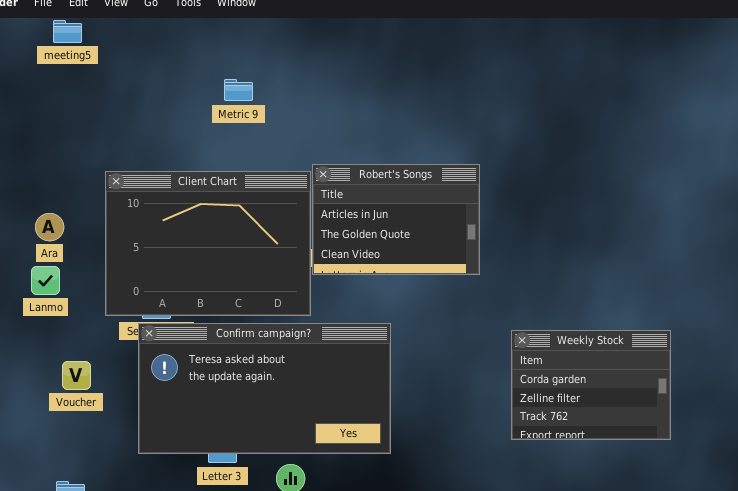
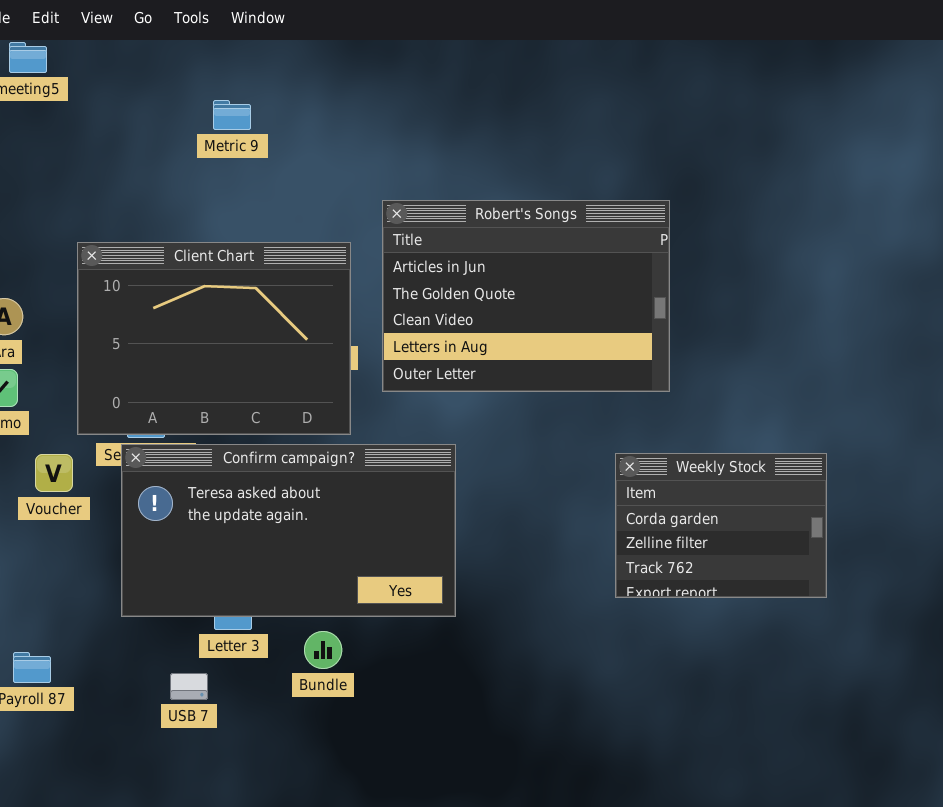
Metric 9: [224,79,253,101] -> [213,100,251,130], moved
Robert's Songs: [312,164,480,275] -> [382,200,670,392], moved, resized
Voucher: [62,361,91,390] -> [35,454,73,492], moved

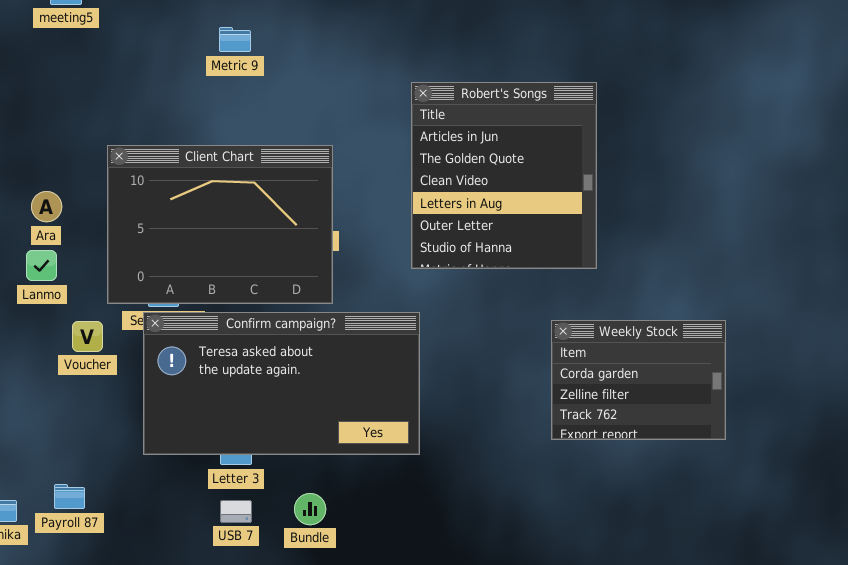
Robert's Songs: [382,200,670,392] -> [411,82,597,269], resized
Bundle: [304,631,342,669] -> [294,493,326,525], moved
USB 7: [170,673,208,700] -> [220,500,252,523], moved

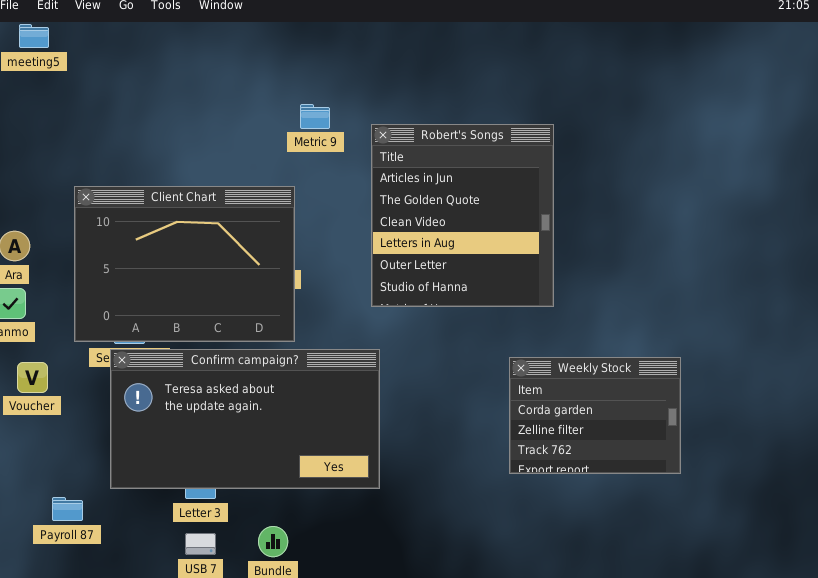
Metric 9: [219,27,251,52] -> [300,104,330,129], moved
Voucher: [72,321,103,352] -> [17,362,48,393], moved
Payroll 87: [54,484,85,509] -> [52,497,83,521], moved

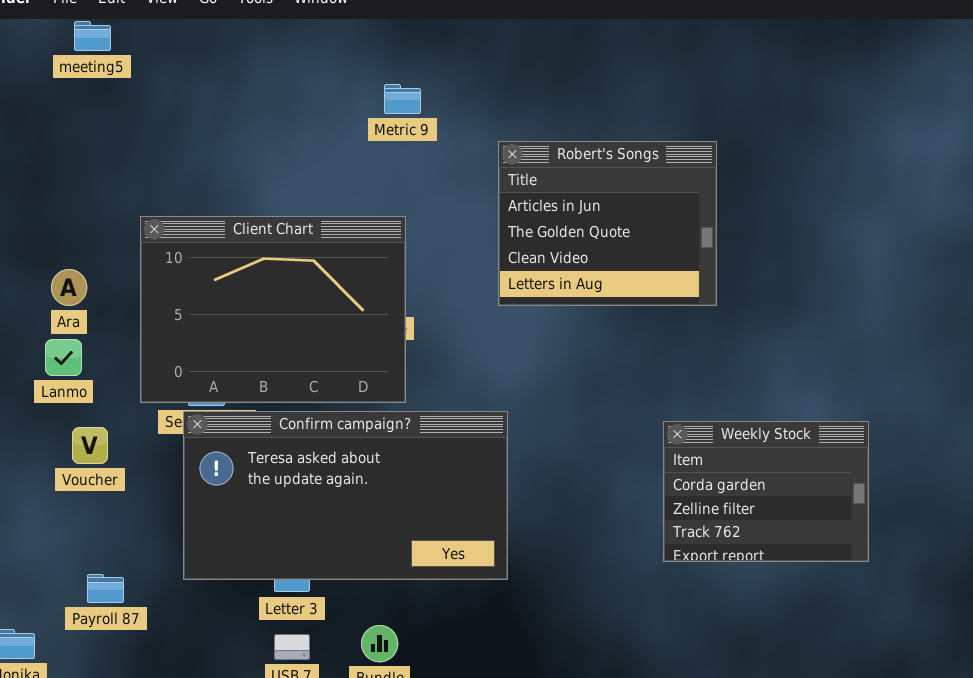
Metric 9: [300,104,330,129] -> [384,84,421,114], moved
Robert's Songs: [371,124,554,307] -> [498,141,717,306], resized
Payroll 87: [52,497,83,521] -> [87,574,124,603], moved

